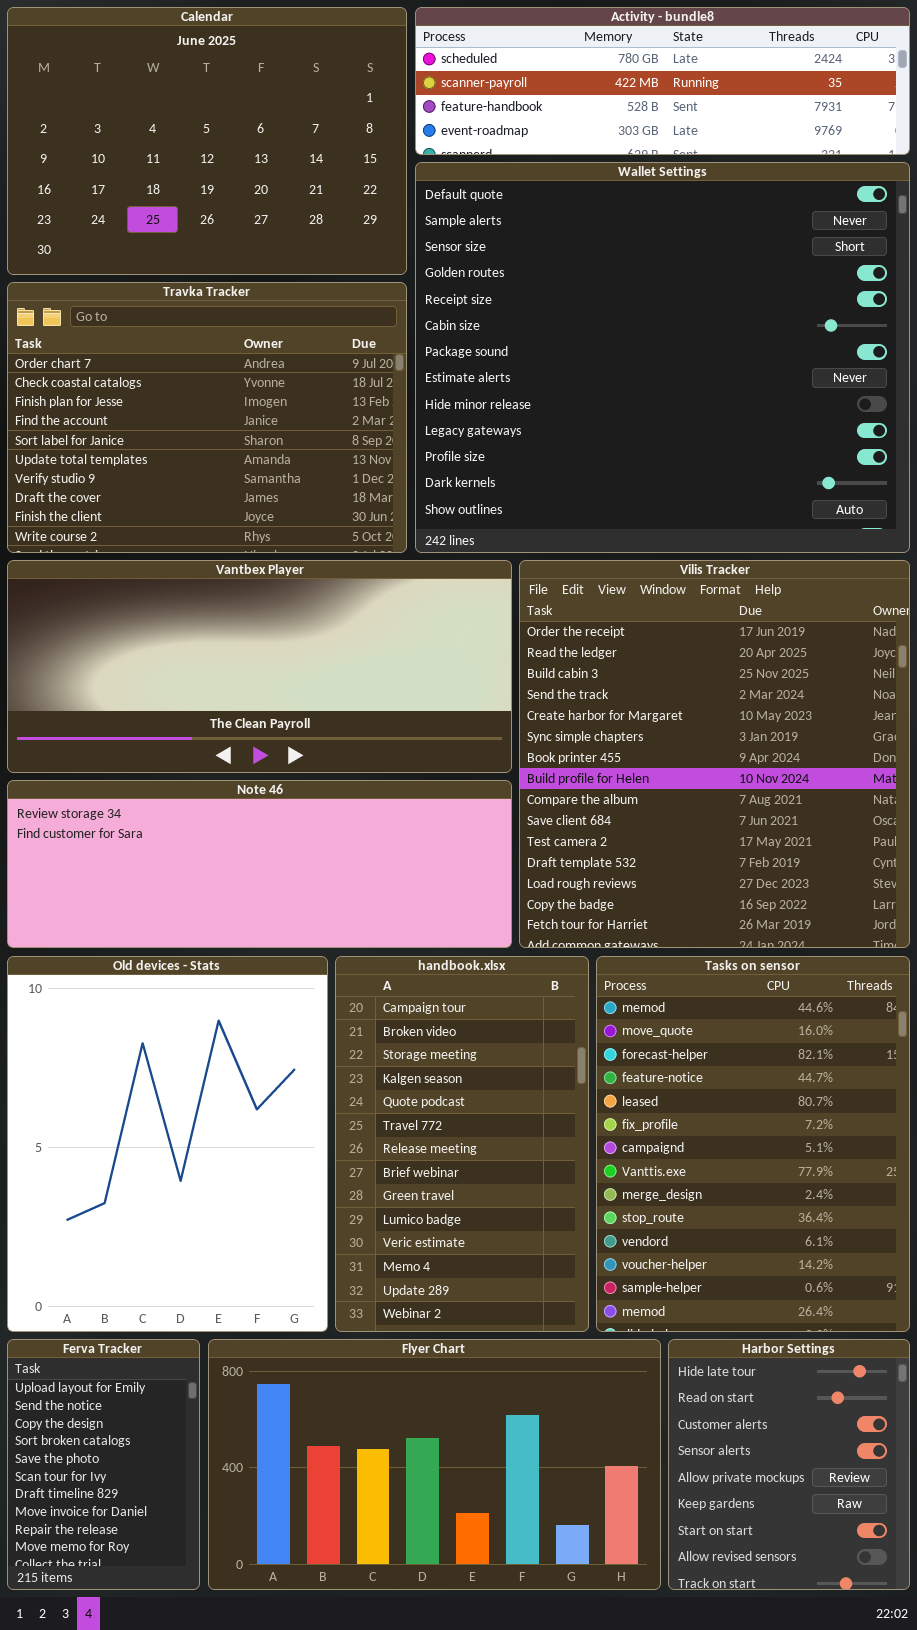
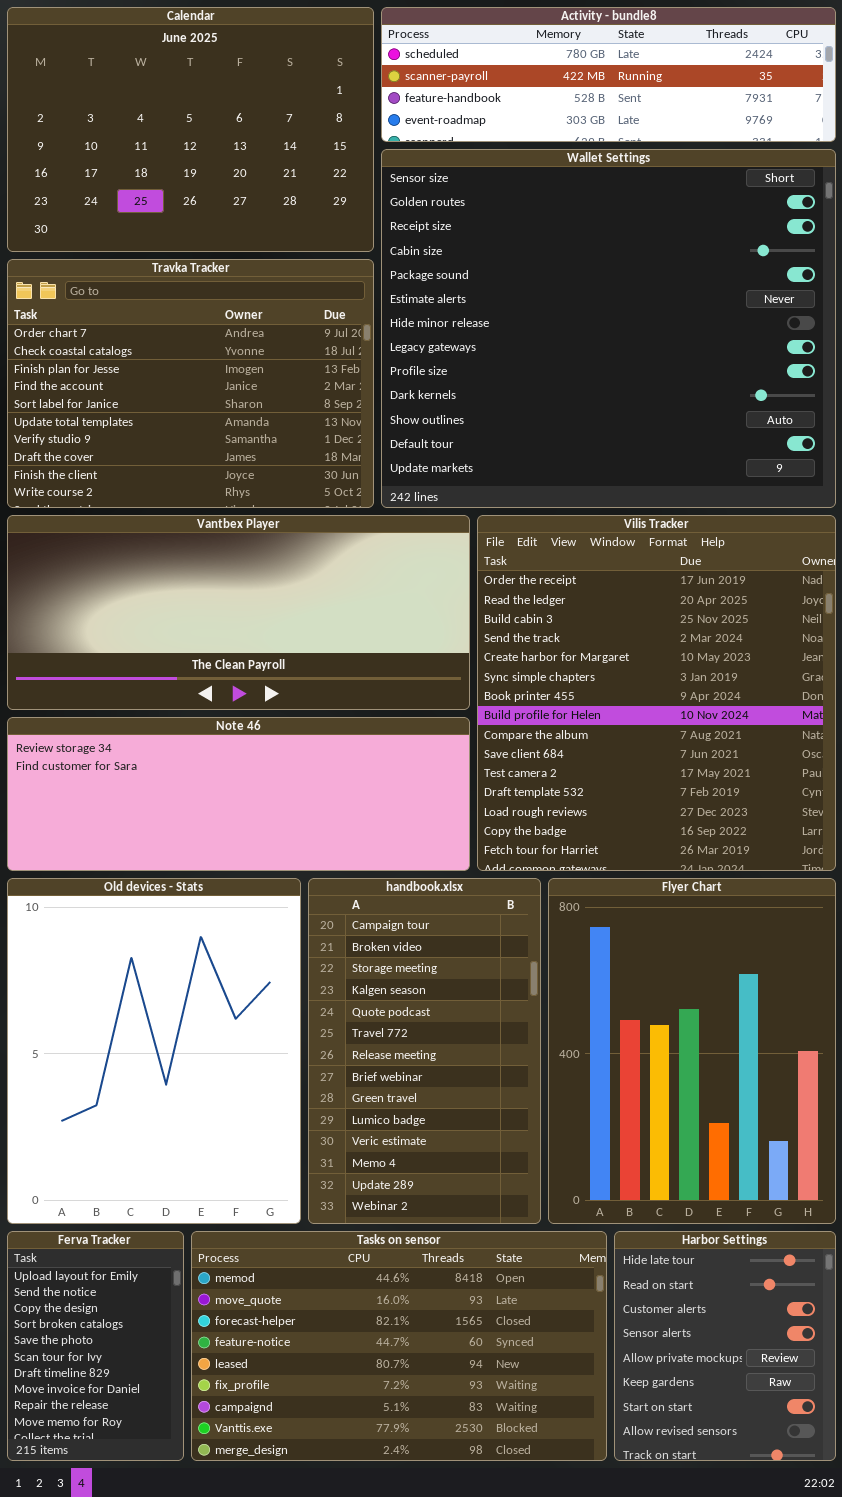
Wallet Settings: [415,162,910,553] -> [381,149,836,508], scrolled down 2 rows
Tasks on sensor: [596,956,910,1332] -> [191,1231,607,1461], moved, resized
Flyer Chart: [208,1339,661,1590] -> [548,878,836,1224], moved, resized

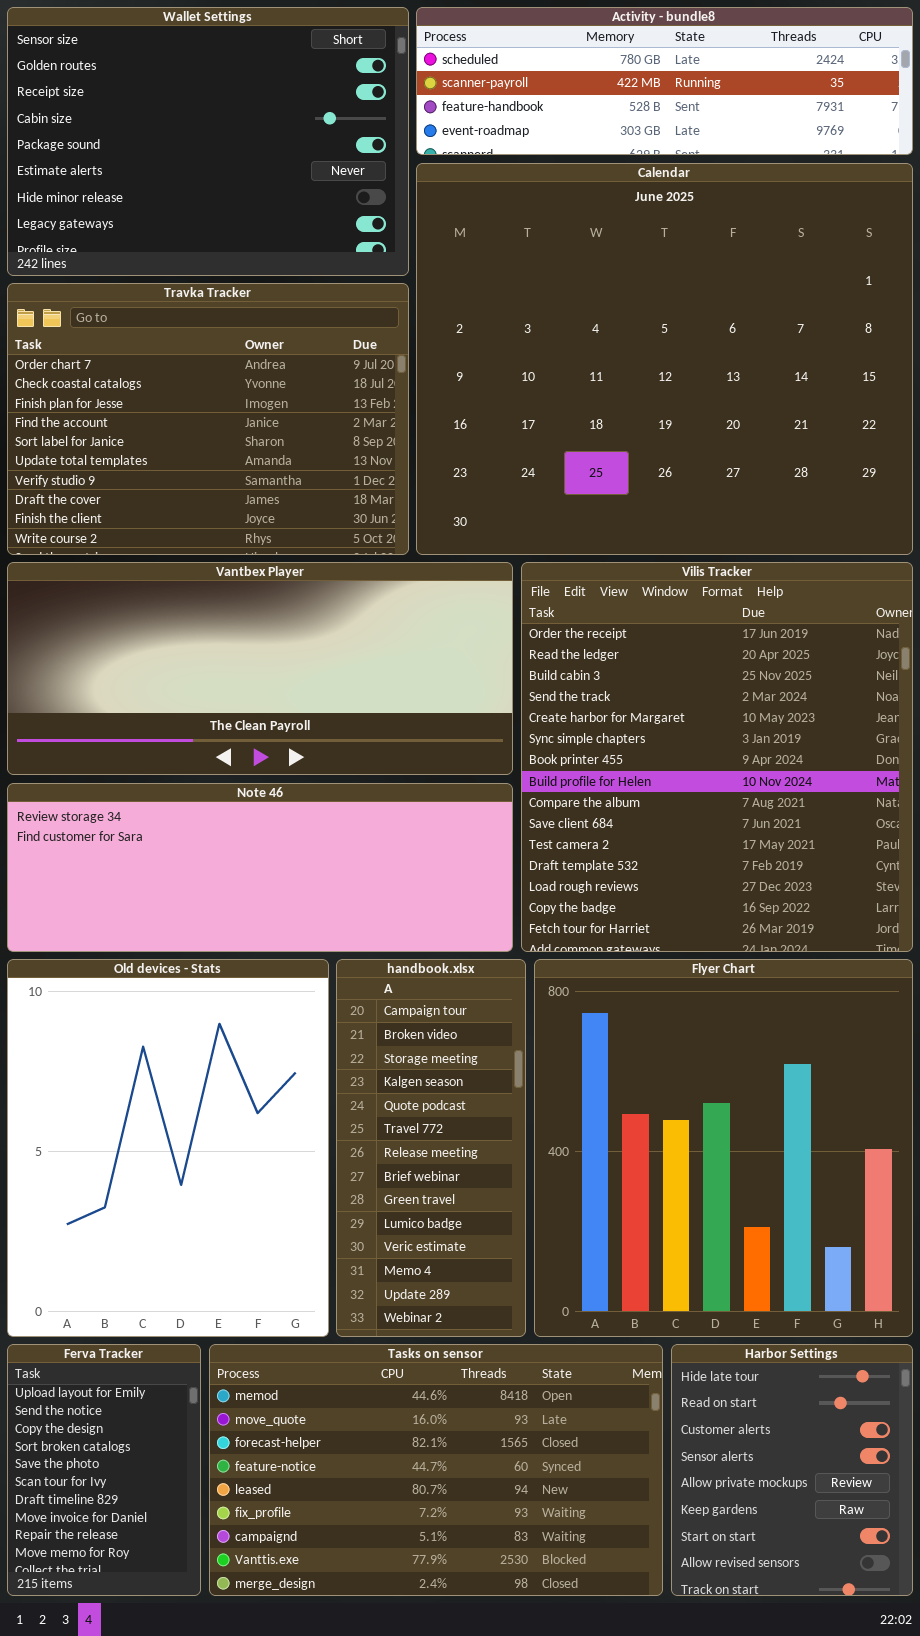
Calendar: [7,7,374,252] -> [416,163,913,555], moved, resized
Wallet Settings: [381,149,836,508] -> [7,7,409,276], moved, resized
handbook.xlsx: [308,878,541,1224] -> [336,959,526,1337], resized
Flyer Chart: [548,878,836,1224] -> [534,959,913,1337], resized

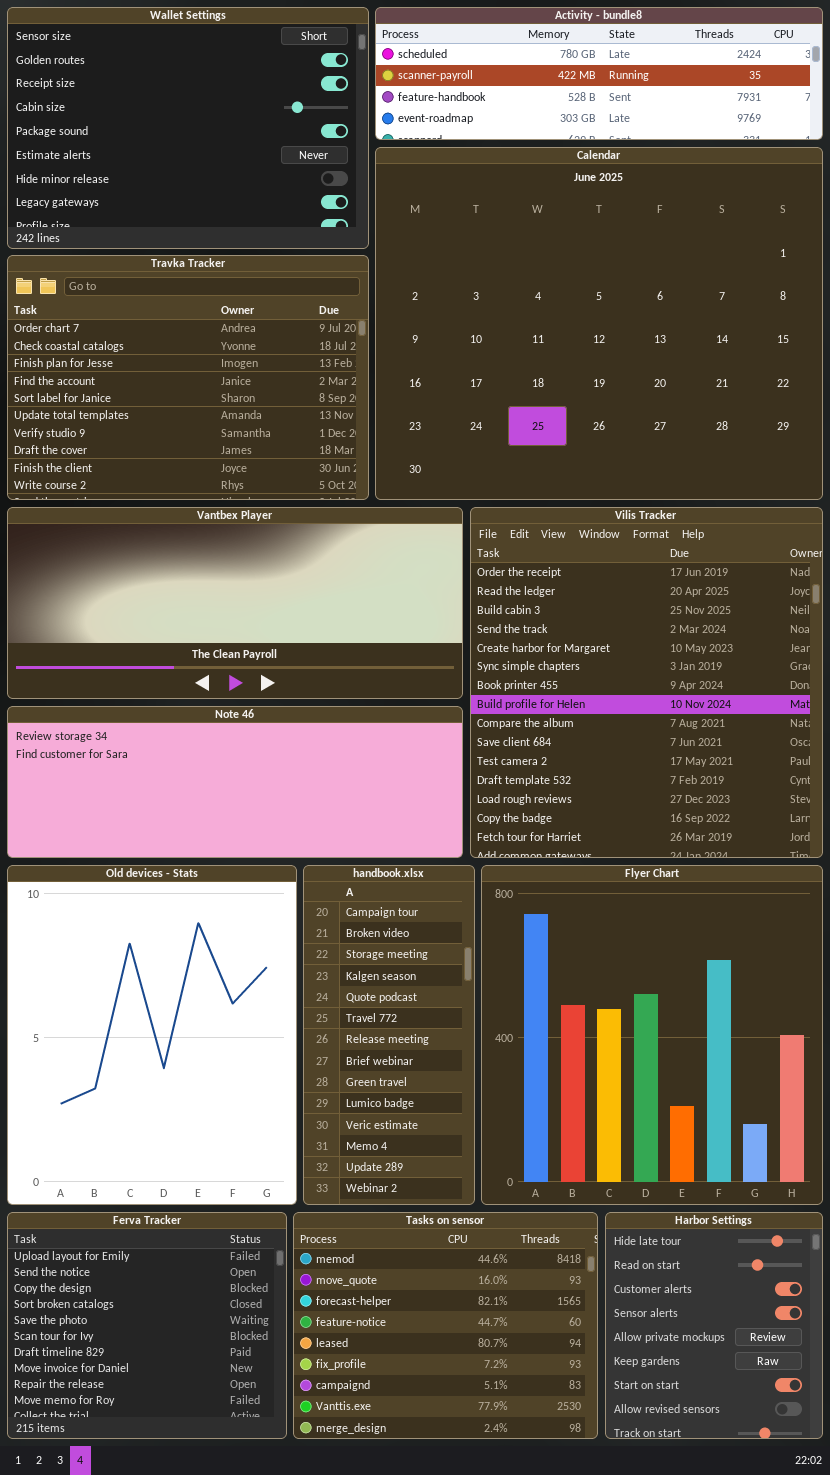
Ferva Tracker: [7,1344,201,1596] -> [7,1212,287,1439], resized
Tasks on sensor: [209,1344,663,1596] -> [293,1212,598,1439], resized

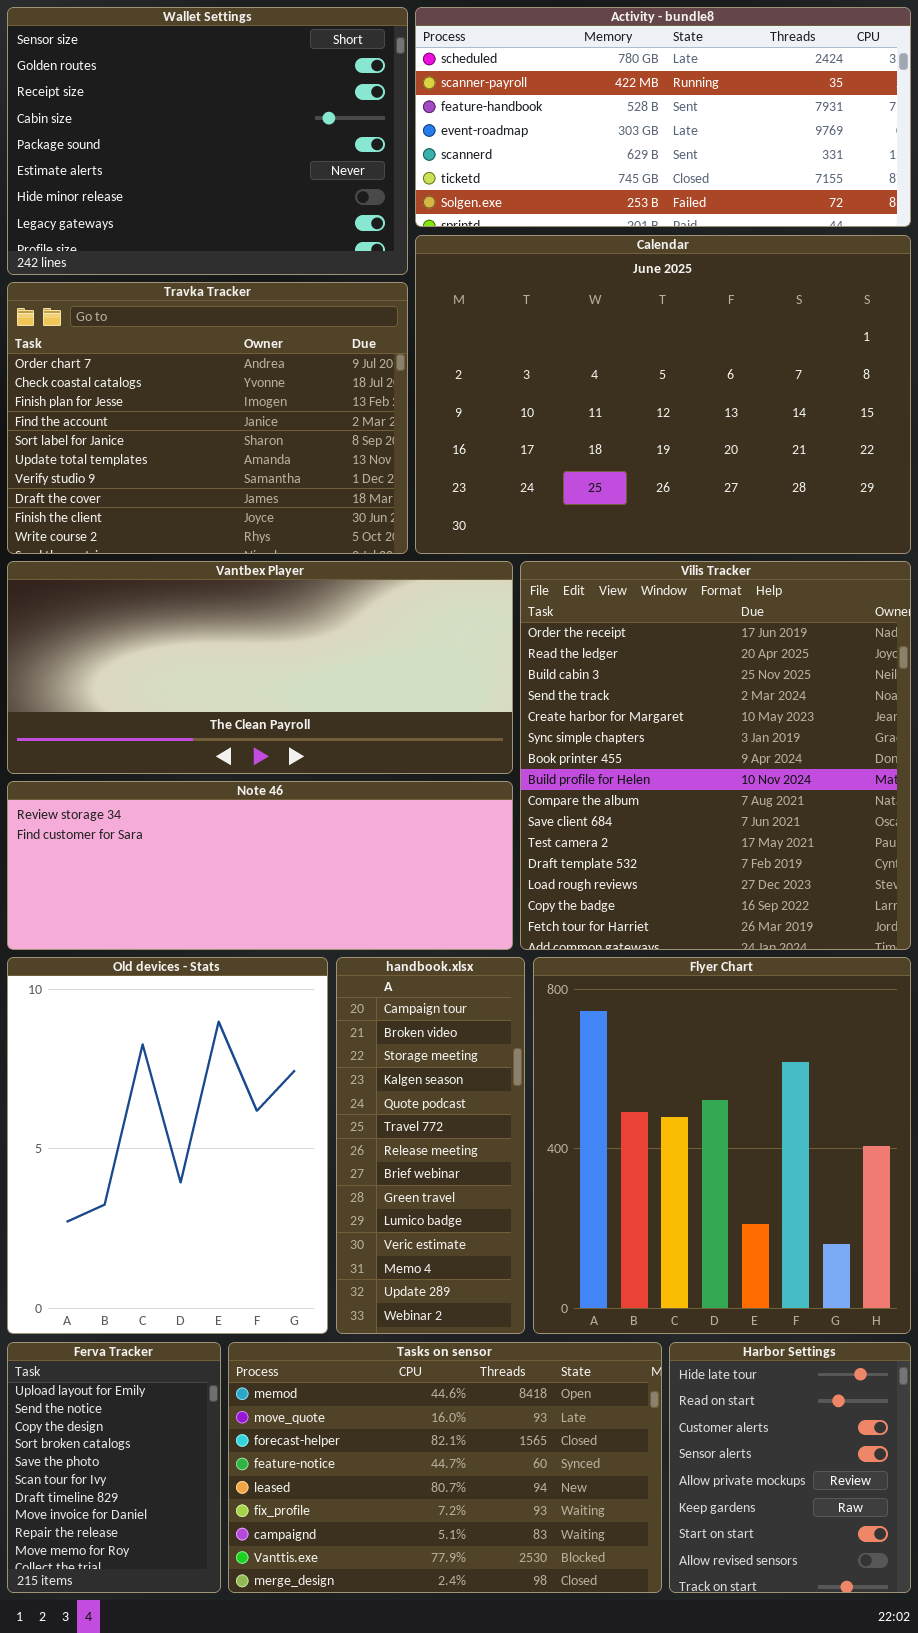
Activity - bundle8: [375,7,823,140] -> [415,7,911,227], resized
Calendar: [375,147,823,500] -> [415,235,911,554], resized
Ferva Tracker: [7,1212,287,1439] -> [7,1342,221,1593], resized
Tasks on sensor: [293,1212,598,1439] -> [228,1342,662,1593], resized

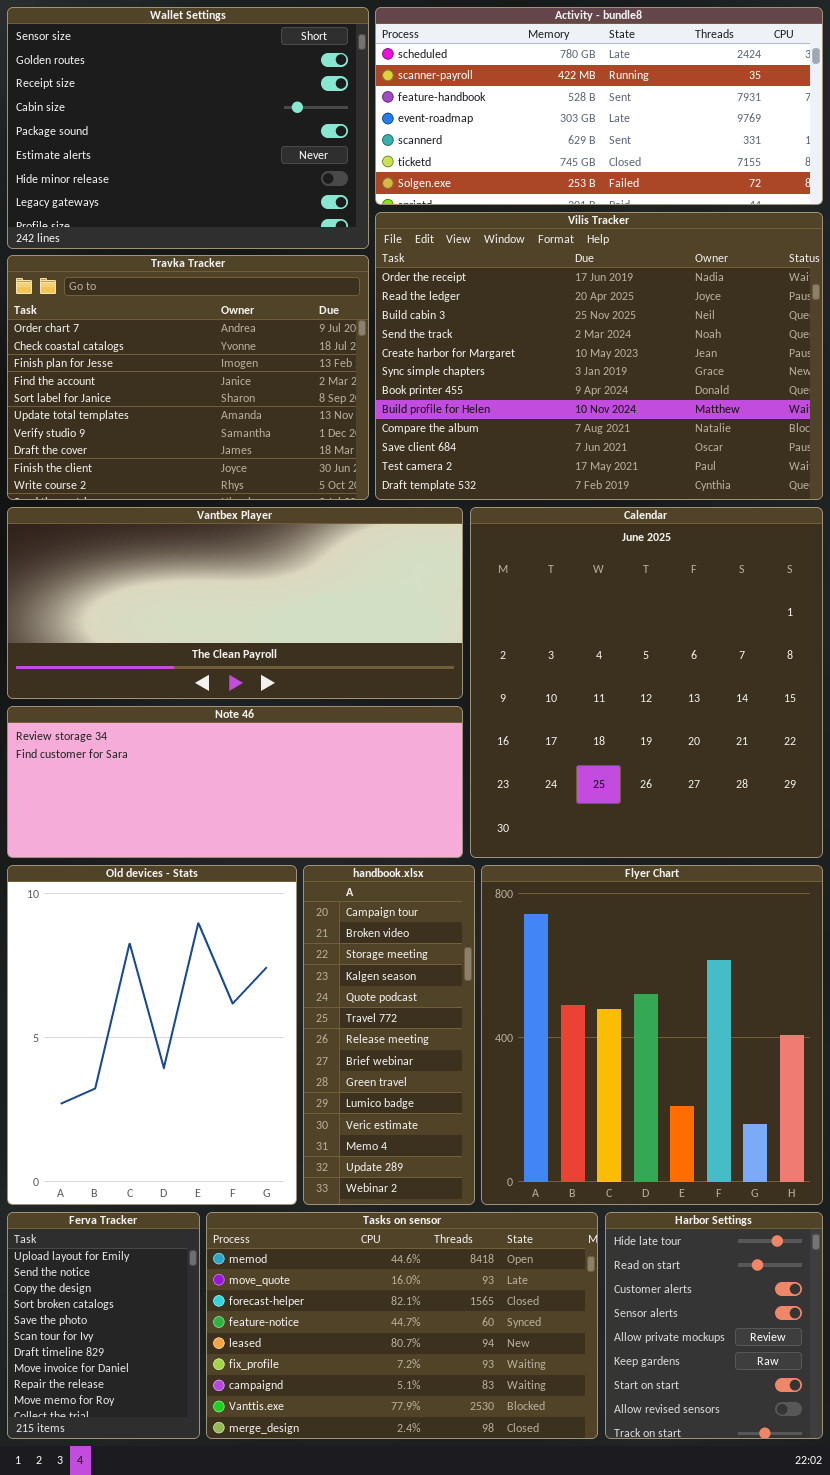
Calendar: [415,235,911,554] -> [470,507,823,858], moved, resized
Vilis Tracker: [520,561,911,950] -> [375,212,823,500], moved, resized

